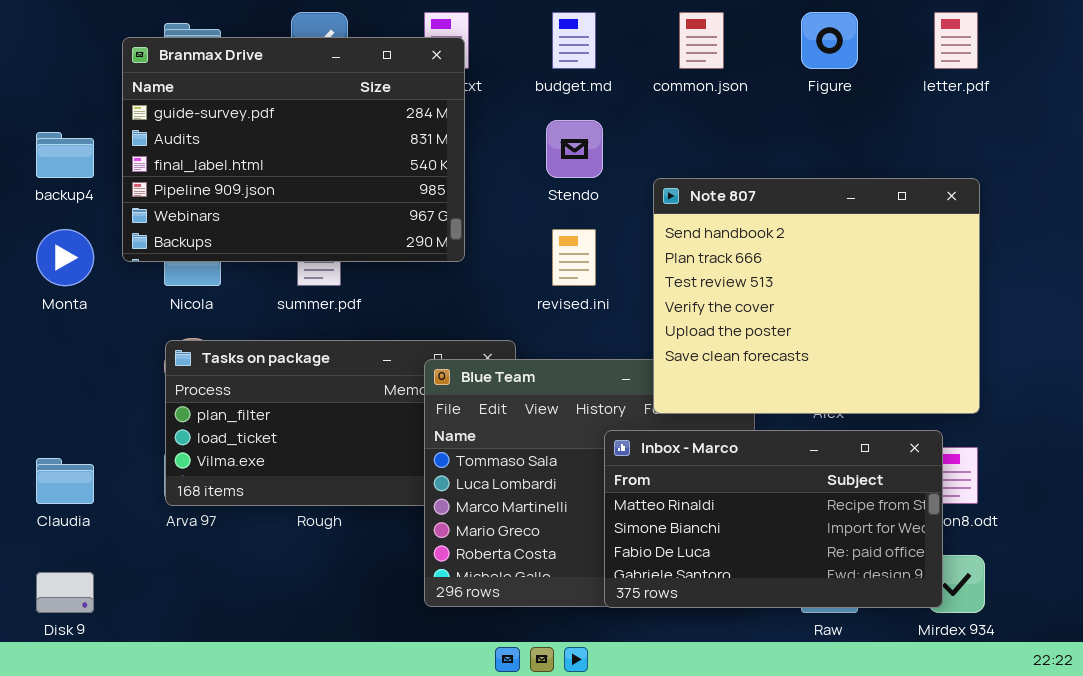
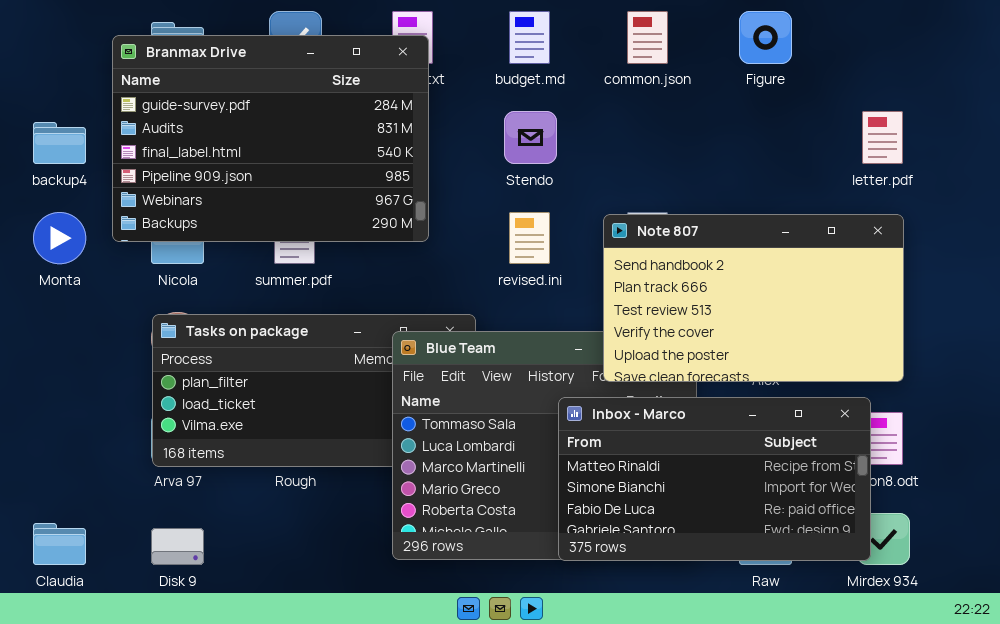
letter.pdf: [934,12,978,69] -> [862,111,903,164], moved
Note 807: [653,178,980,414] -> [603,214,904,382], resized
Claudia: [36,458,94,504] -> [33,523,86,565], moved
Disk 9: [36,572,94,613] -> [151,528,204,565], moved

